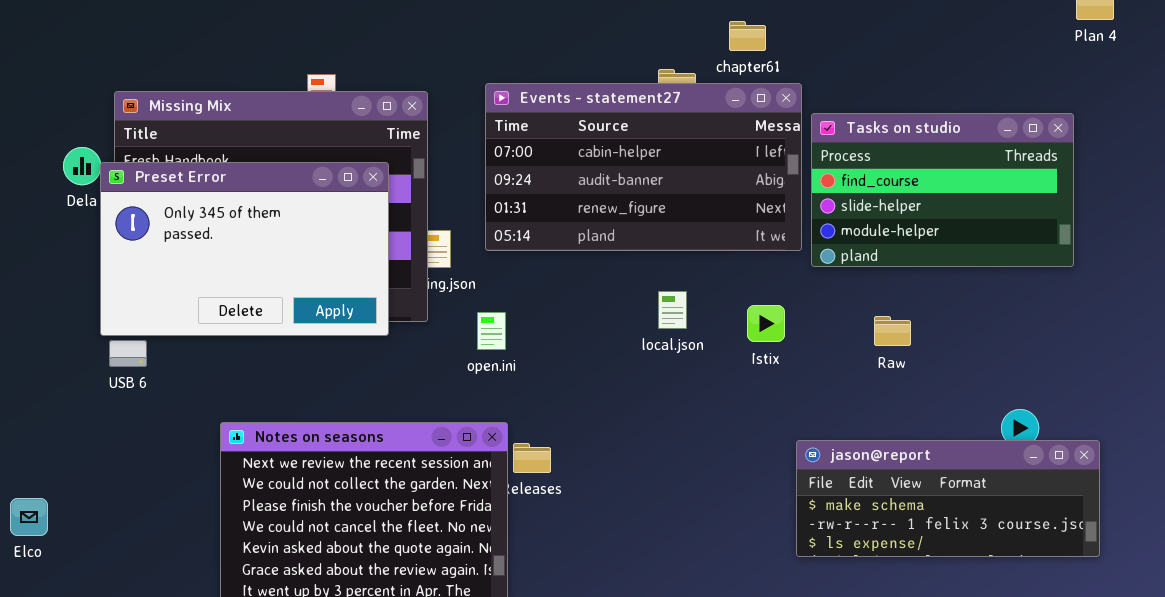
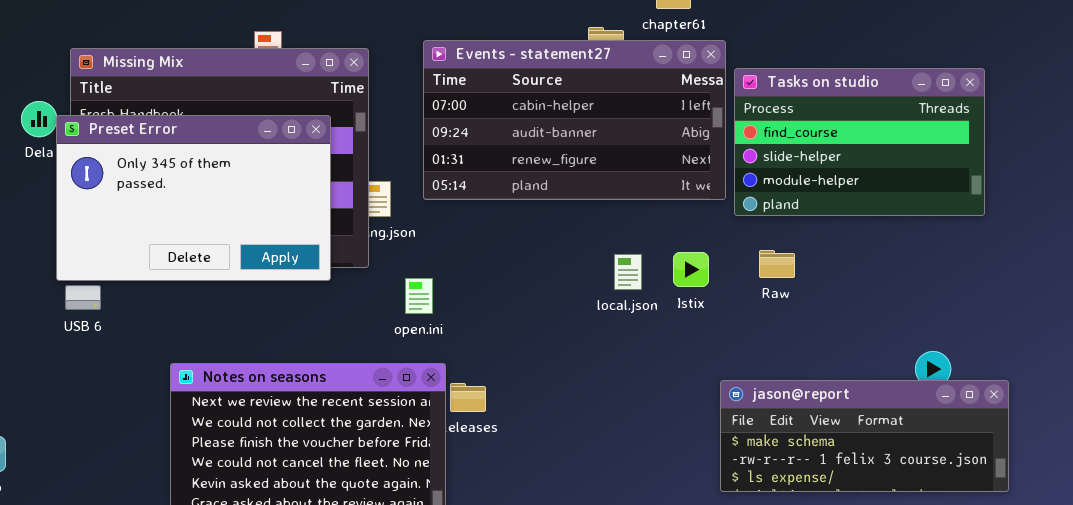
local.json: [658,291,687,329] -> [614,254,642,290], moved
open.ini: [477,312,506,350] -> [405,278,433,314], moved
Raw: [874,316,911,346] -> [759,250,795,278], moved

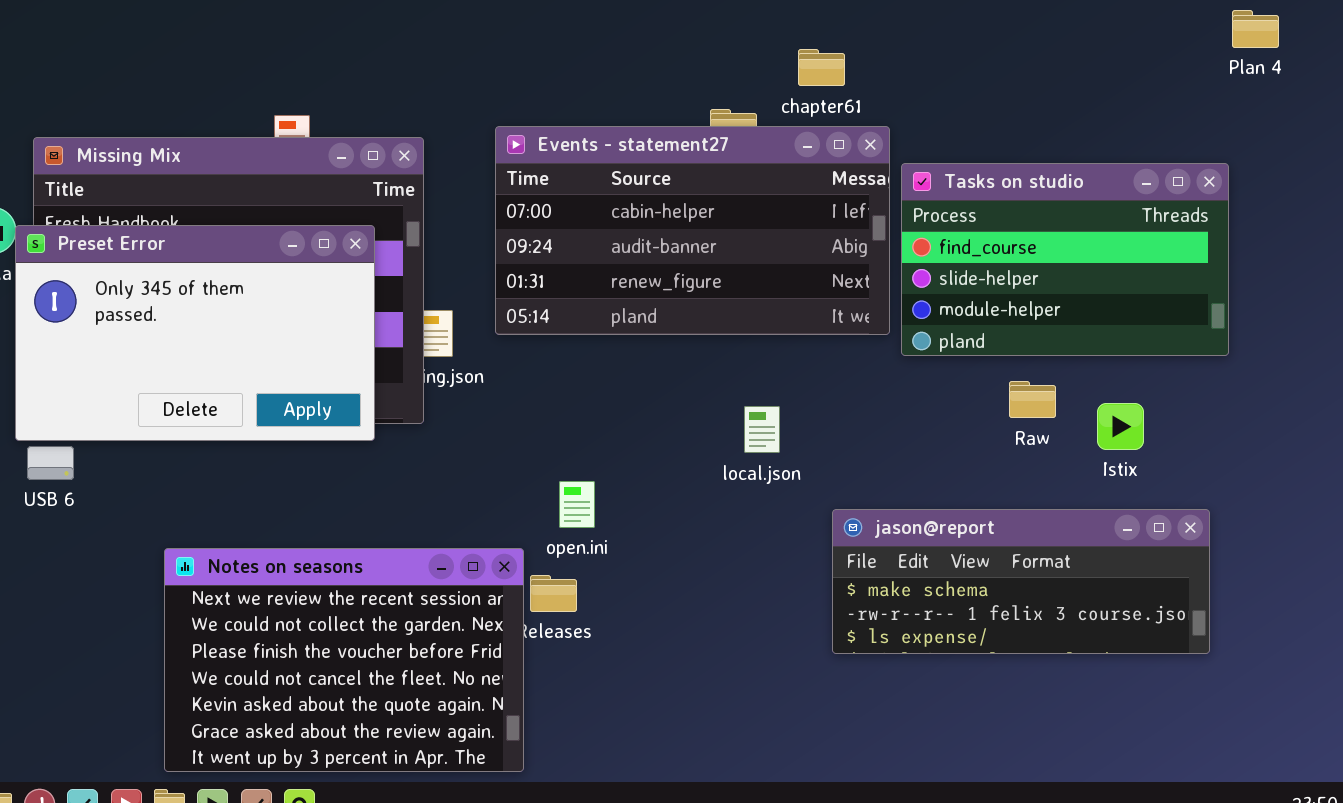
Raw: [759,250,795,278] -> [1009,381,1056,418], moved
Istix: [673,252,709,287] -> [1097,403,1144,450], moved
open.ini: [405,278,433,314] -> [559,481,595,528], moved
jason@report: [720,380,1009,492] -> [832,509,1210,654], moved

